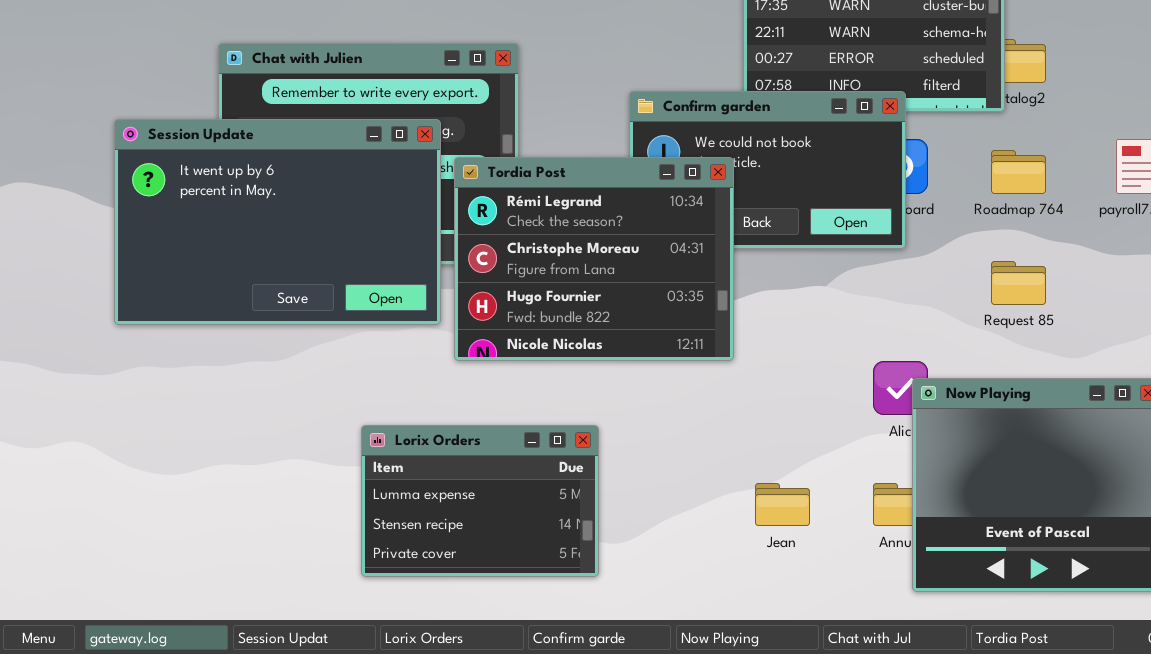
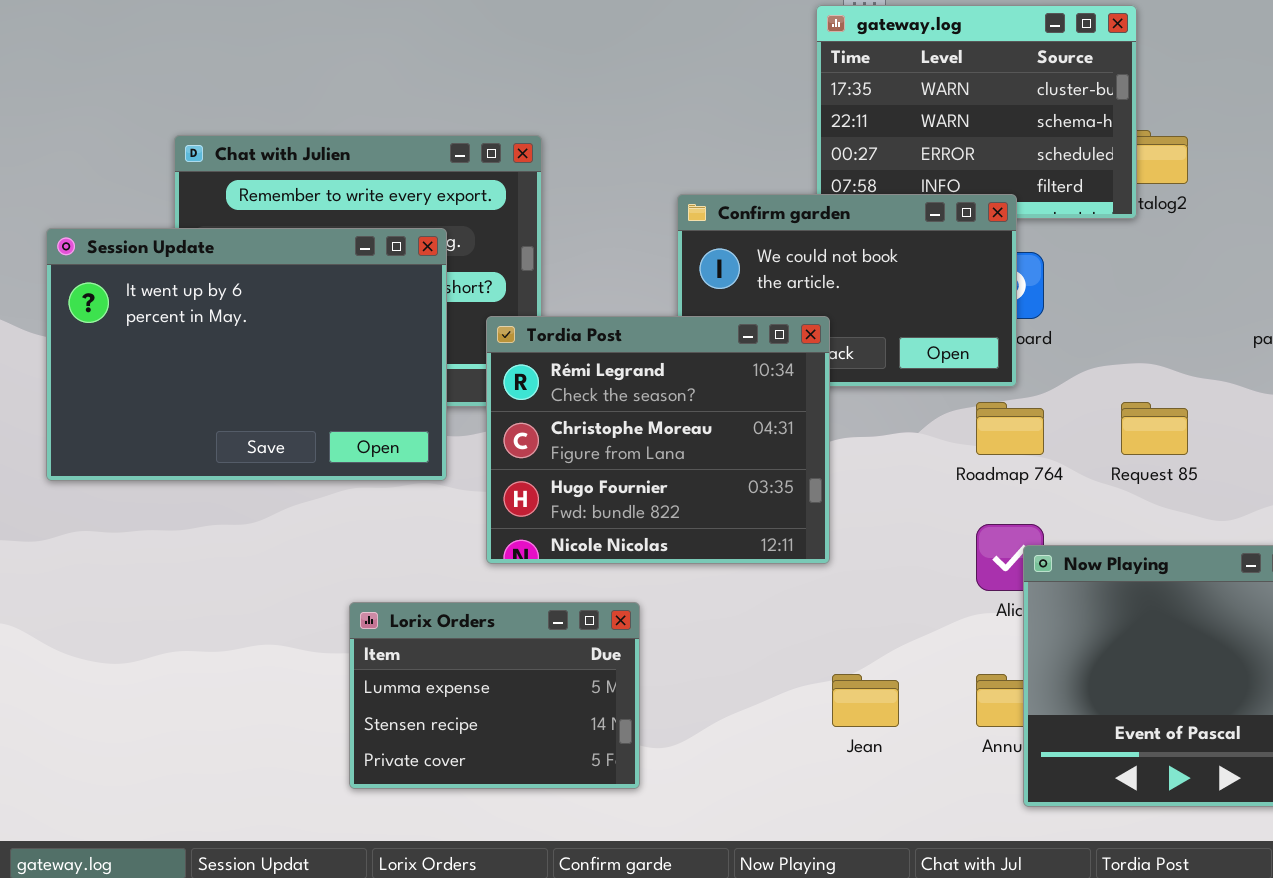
Roadmap 764: [991,150,1046,194] -> [976,402,1044,455], moved
Tordia Post: [454,157,734,361] -> [486,316,830,564], moved

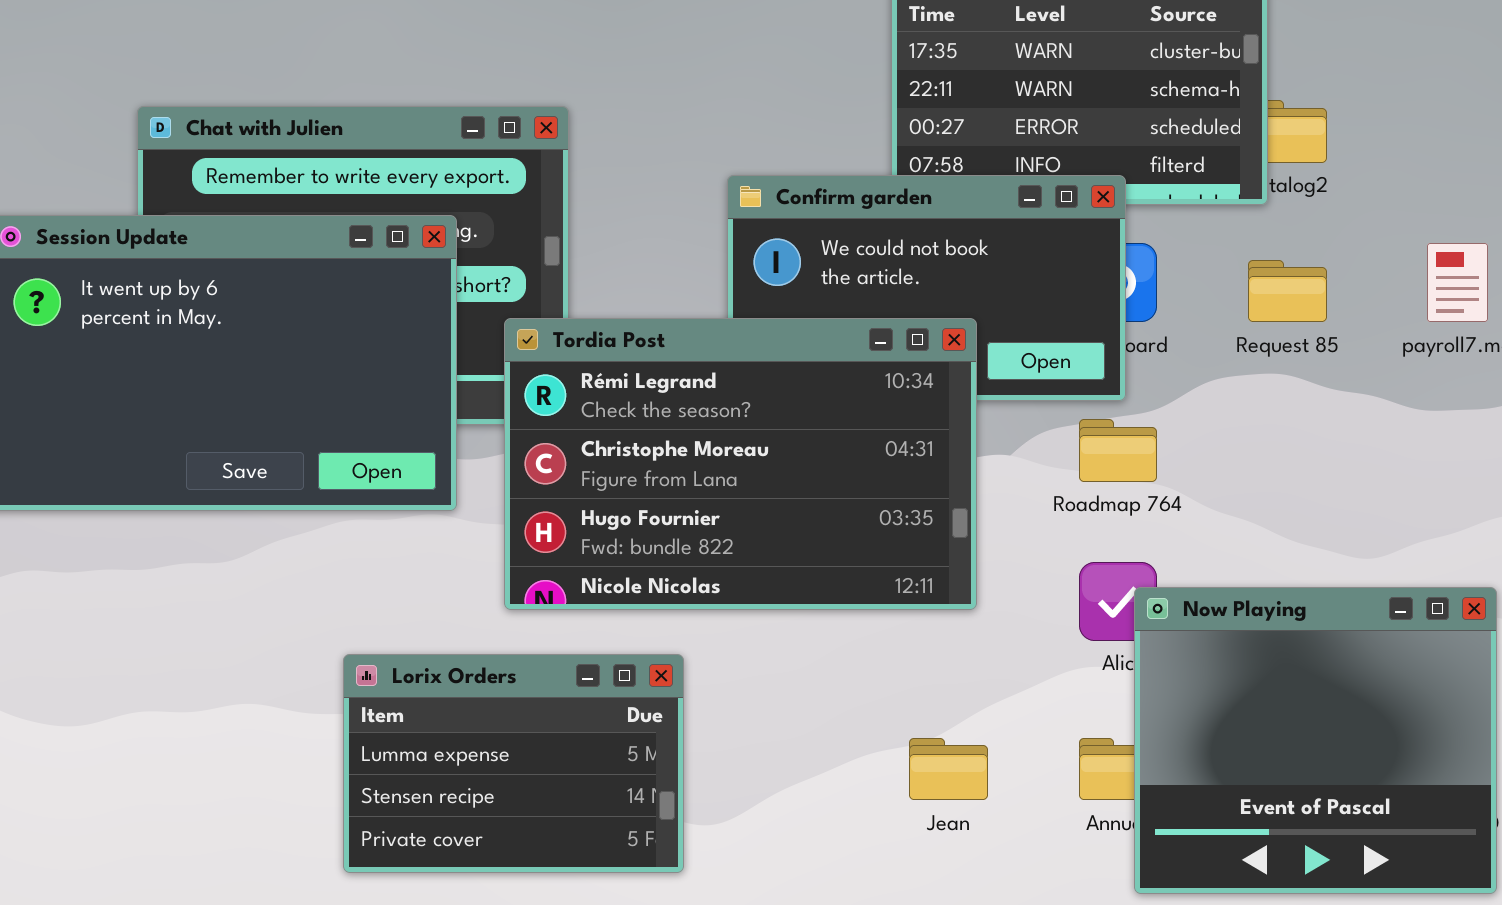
Tordia Post: [486,316,830,564] -> [504,318,977,610], resized
Request 85: [1121,402,1188,455] -> [1248,260,1327,322], moved

